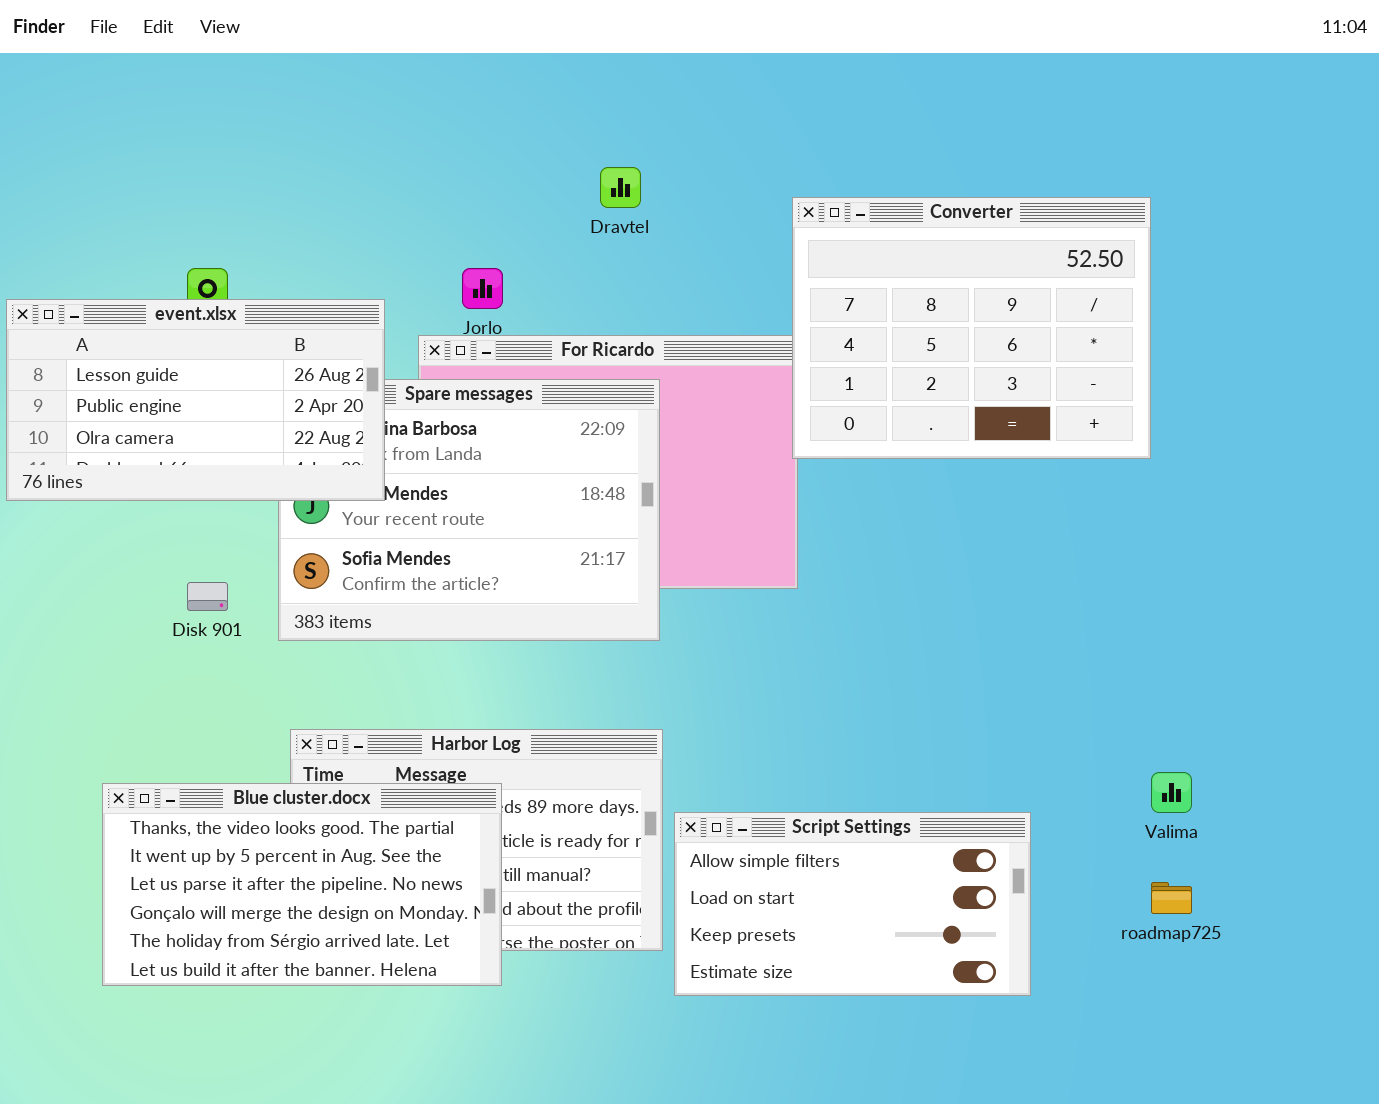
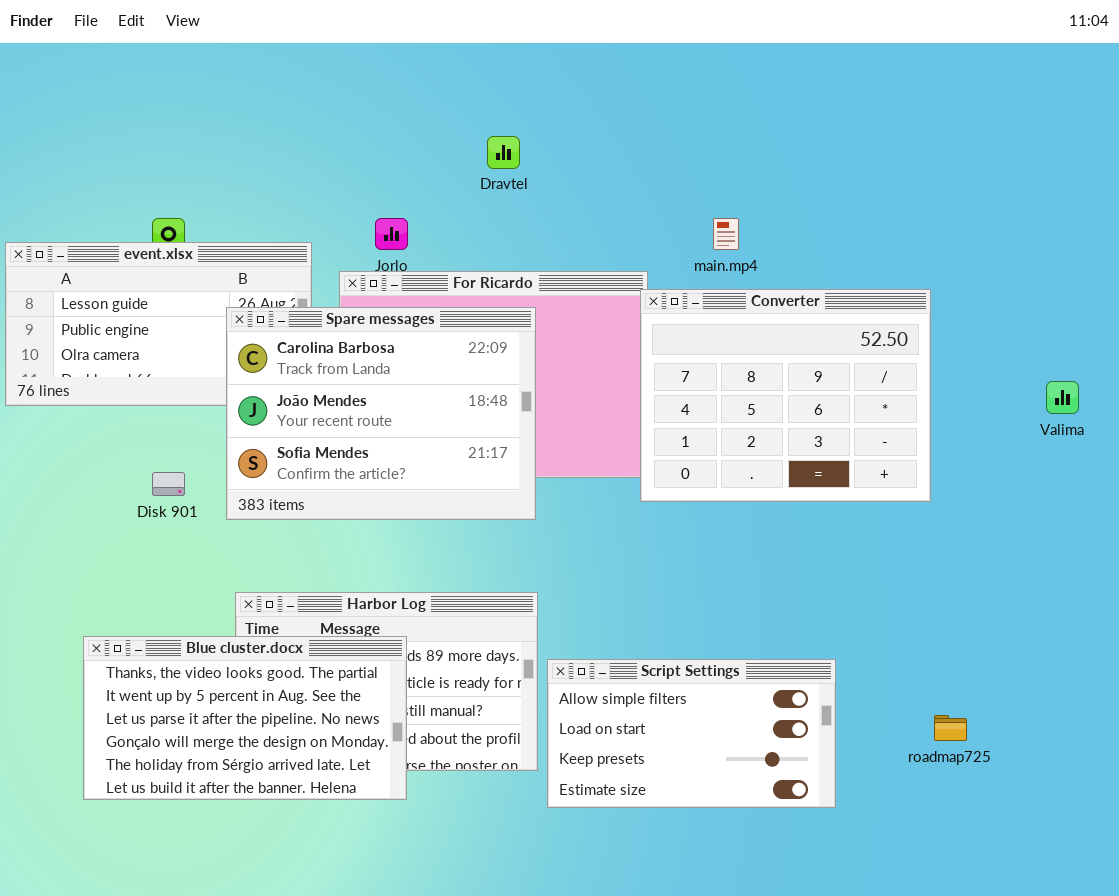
Converter: [792,197,1151,459] -> [640,289,931,502], moved
Spare messages: [278,379,660,641] -> [226,307,536,520], raised
Valima: [1151,772,1192,813] -> [1046,381,1079,414], moved

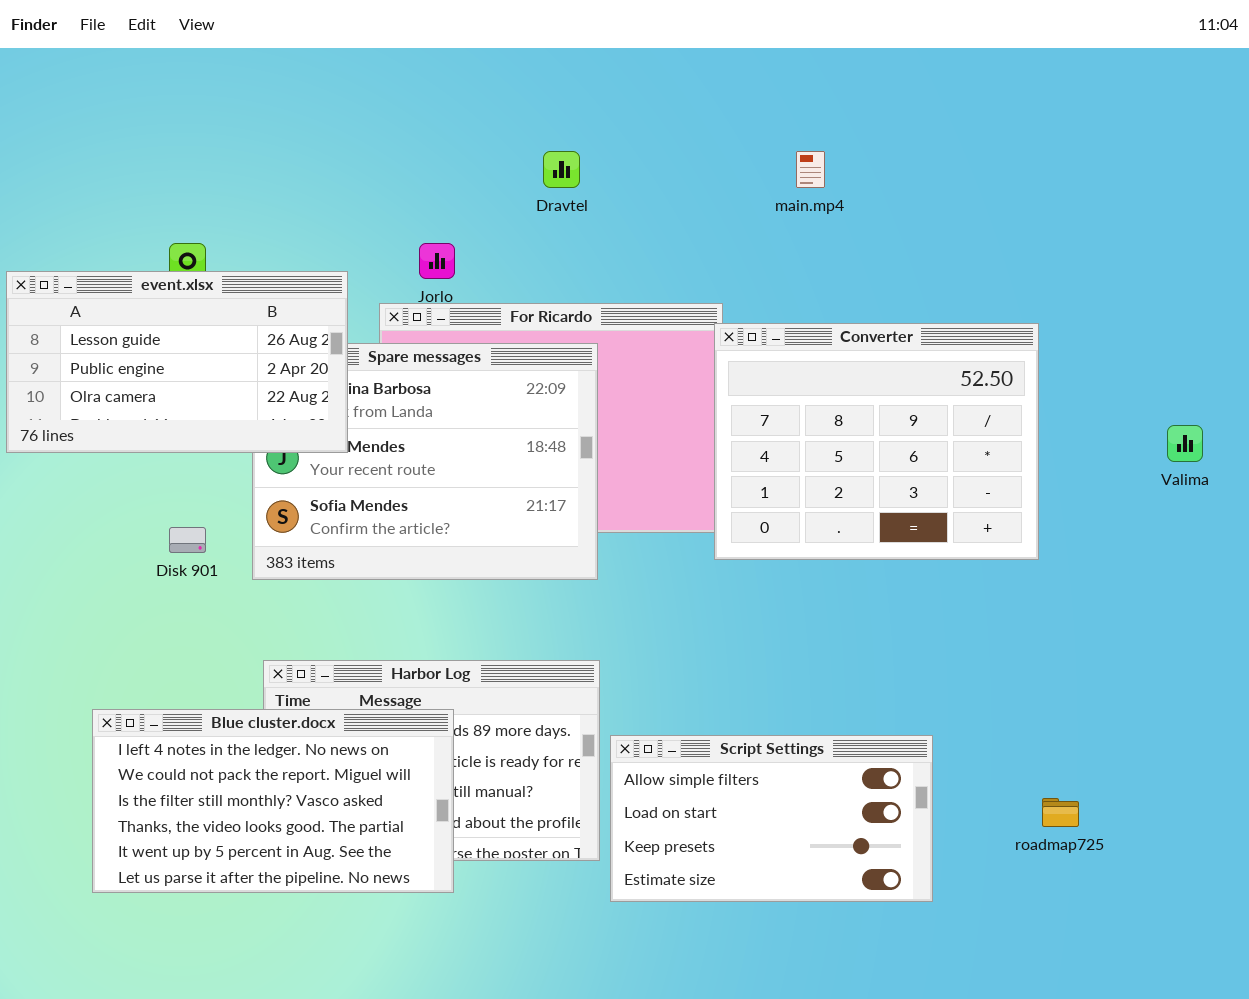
main.mp4: [713,218,739,250] -> [796,151,825,188], moved
event.xlsx: [5,242,312,406] -> [6,271,348,453], raised
Blue cluster.docx: [83,636,407,800] -> [92,709,454,893], scrolled up 3 rows

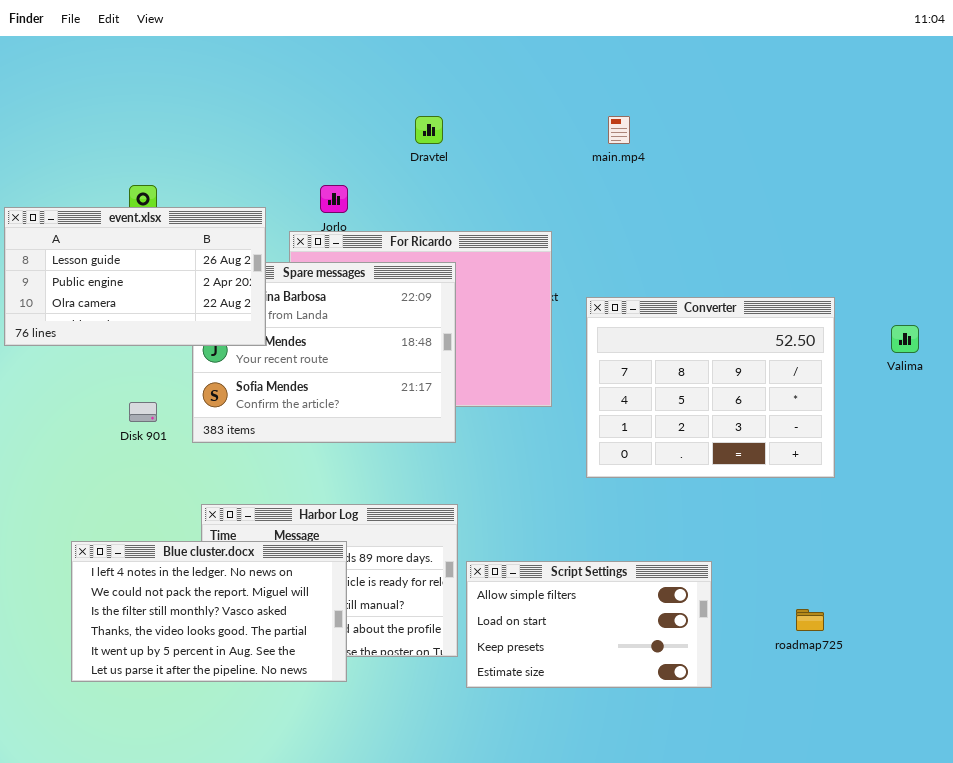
Converter: [714,323,1039,560] -> [586,297,835,478], moved

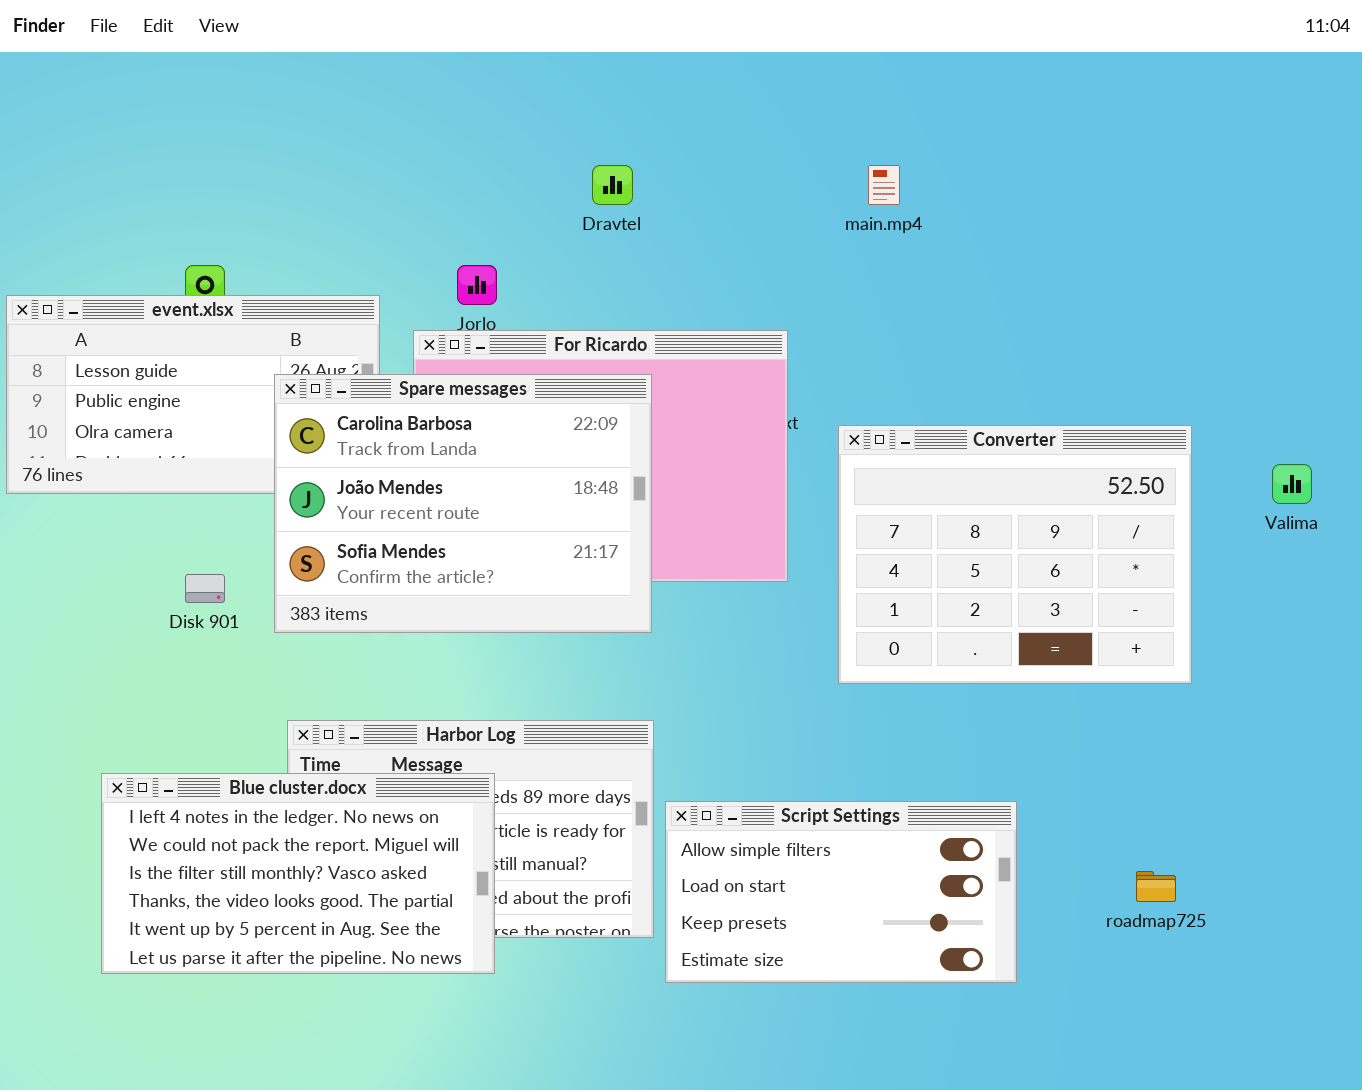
Spare messages: [192,262,456,443] -> [274,374,652,633], raised

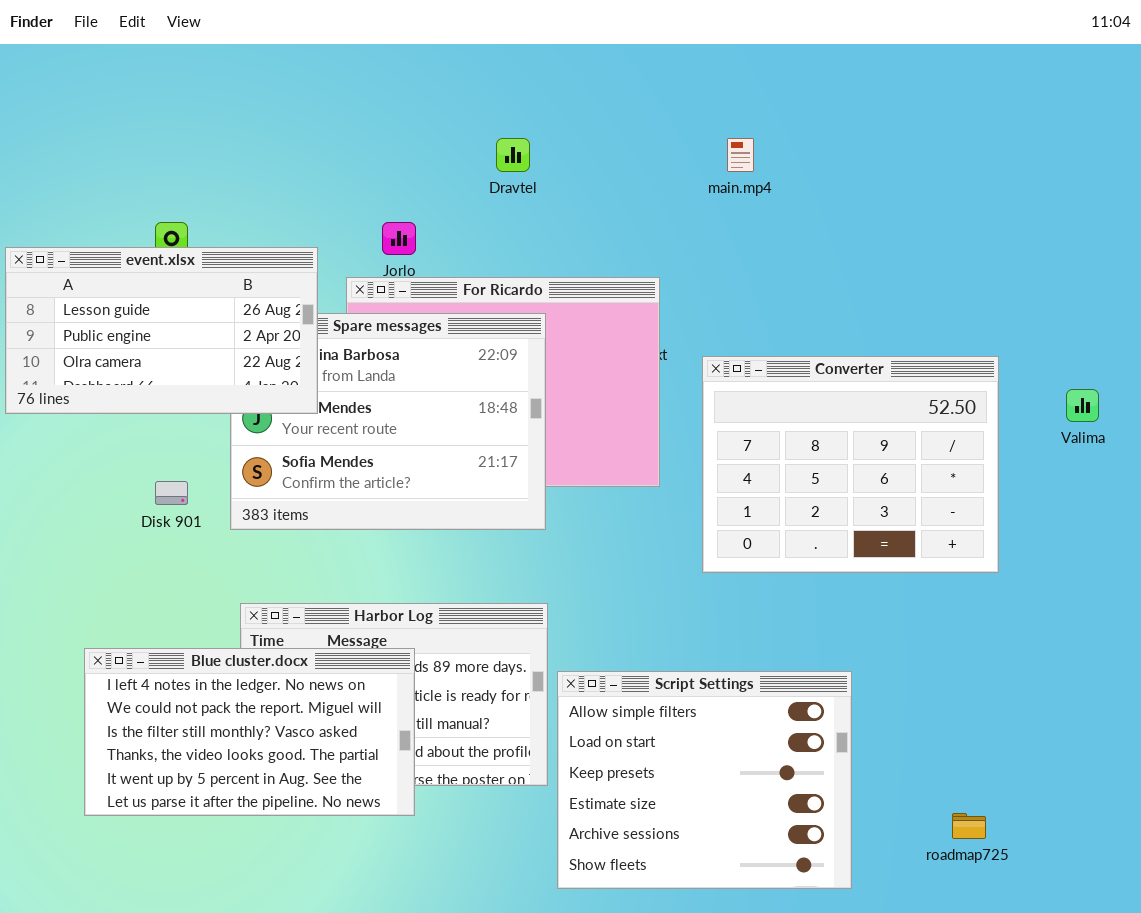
event.xlsx: [6,295,380,494] -> [5,247,318,414], raised
Script Settings: [665,801,1017,983] -> [557,671,852,889], resized
roadmap725: [1136,871,1176,902] -> [952,813,986,839], moved

